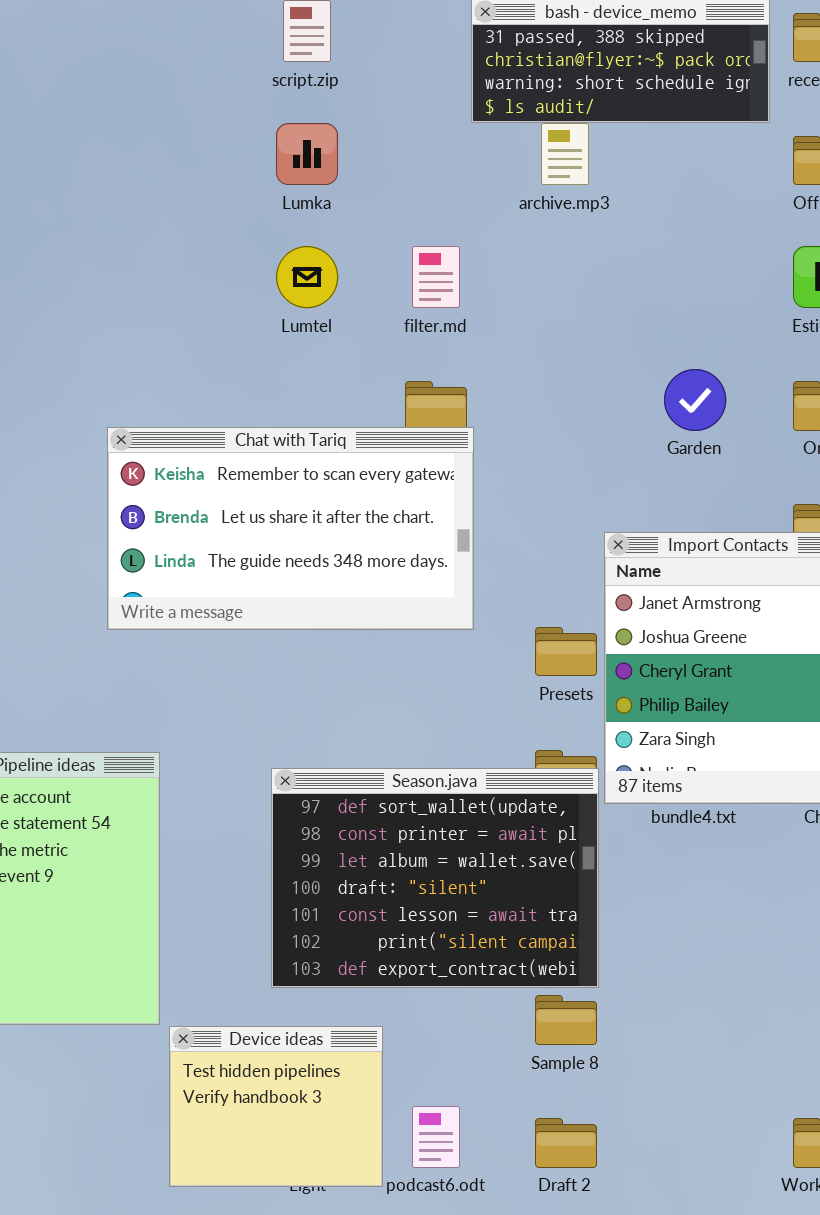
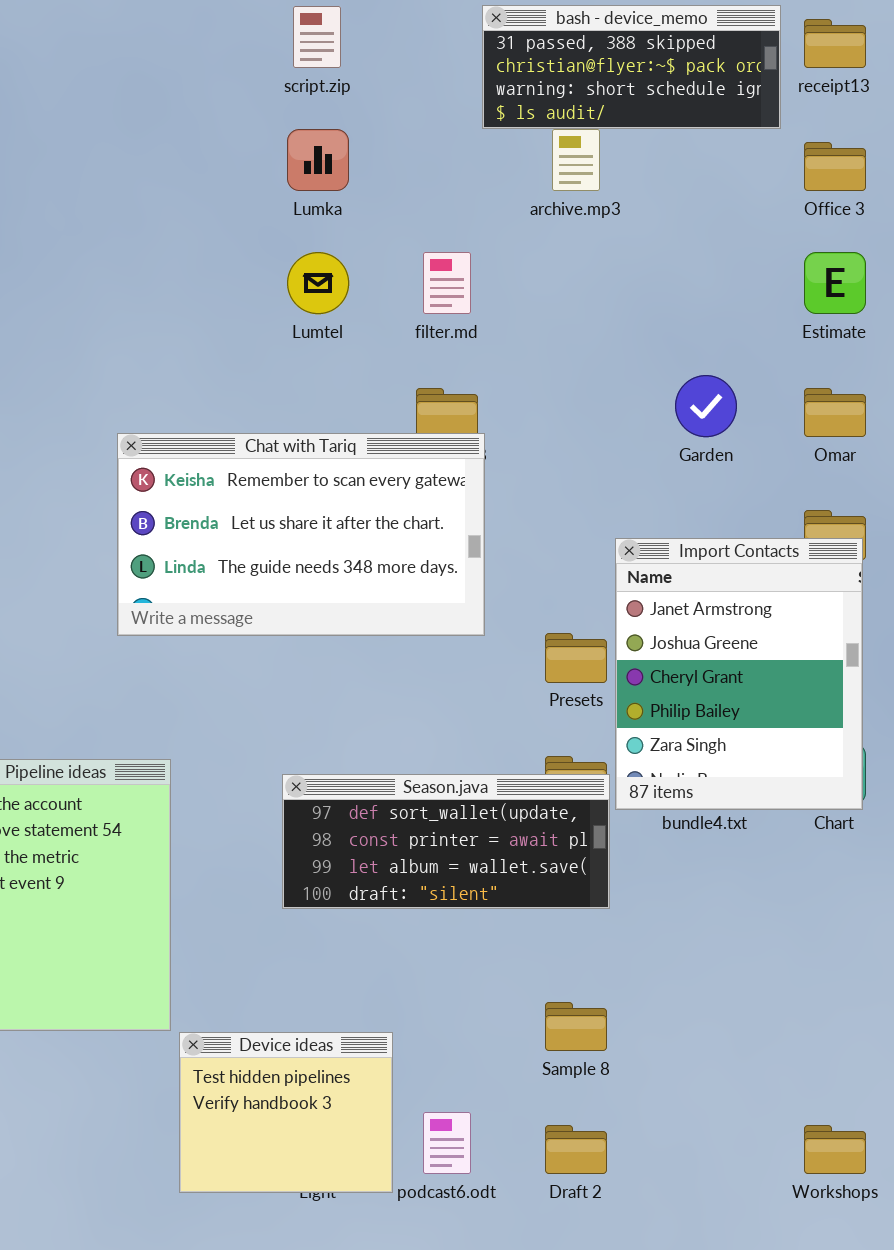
Season.java: [271,768,599,988] -> [282,774,610,909], resized

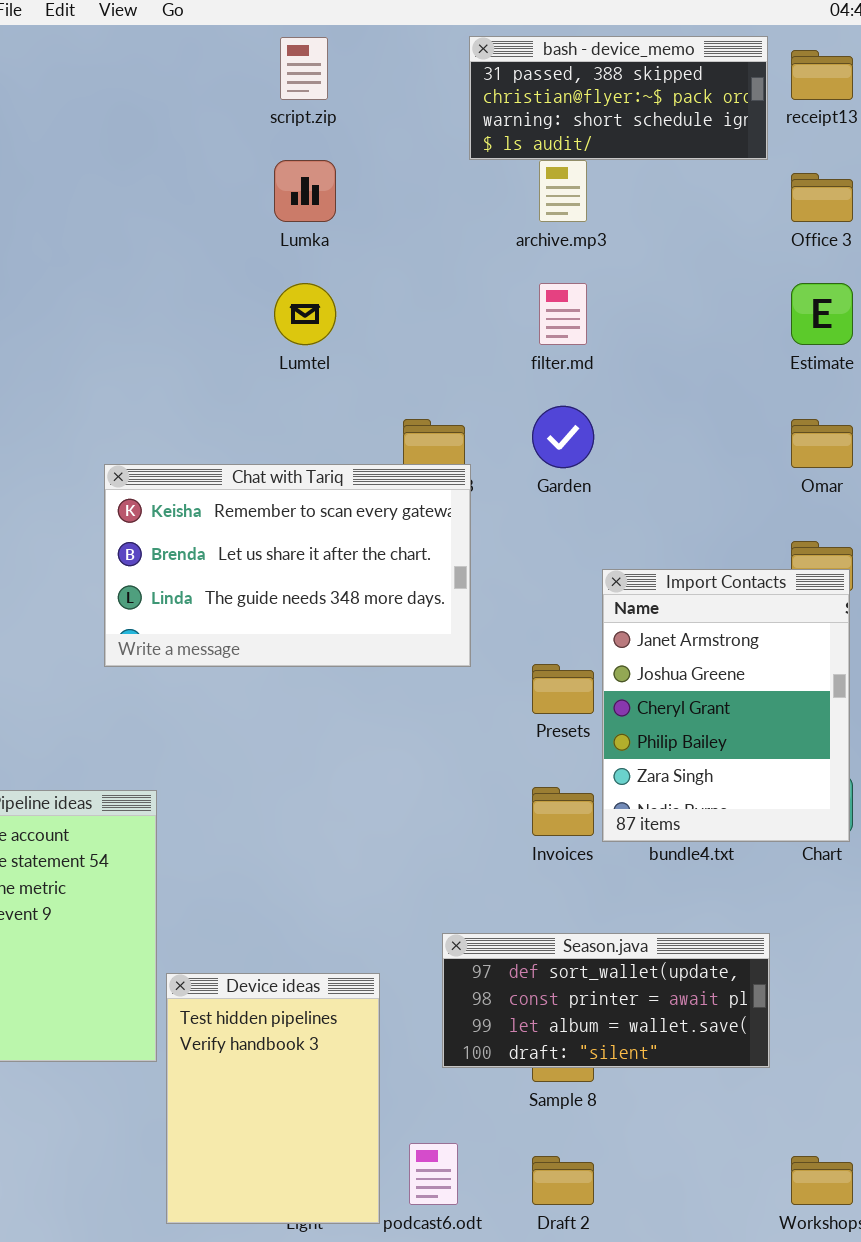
filter.md: [423,252,471,314] -> [539,283,587,345], moved
Garden: [675,375,737,437] -> [532,406,594,468], moved
Season.java: [282,774,610,909] -> [442,933,770,1068], moved
Device ideas: [179,1032,393,1193] -> [166,973,380,1224], resized

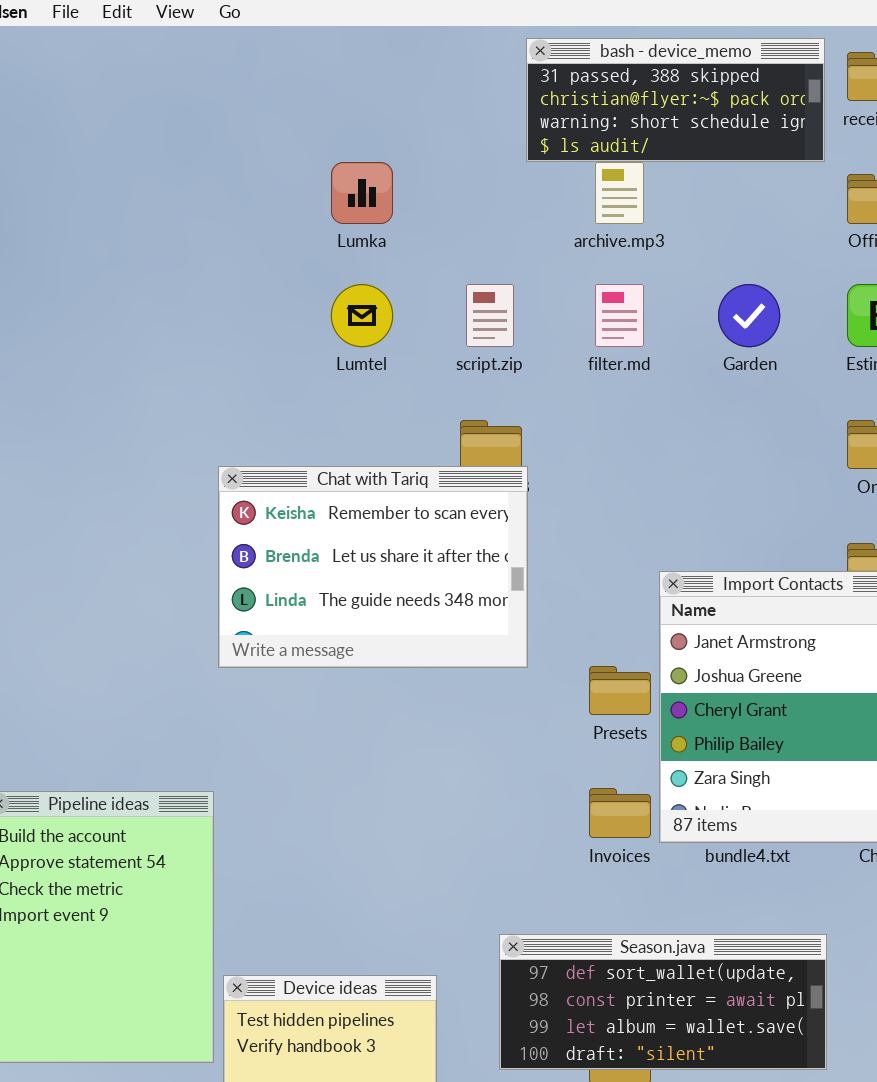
script.zip: [280,37,328,100] -> [466,284,514,347], moved
Garden: [532,406,594,468] -> [718,284,780,347], moved
Chat with Tariq: [104,464,471,667] -> [218,466,528,668], resized

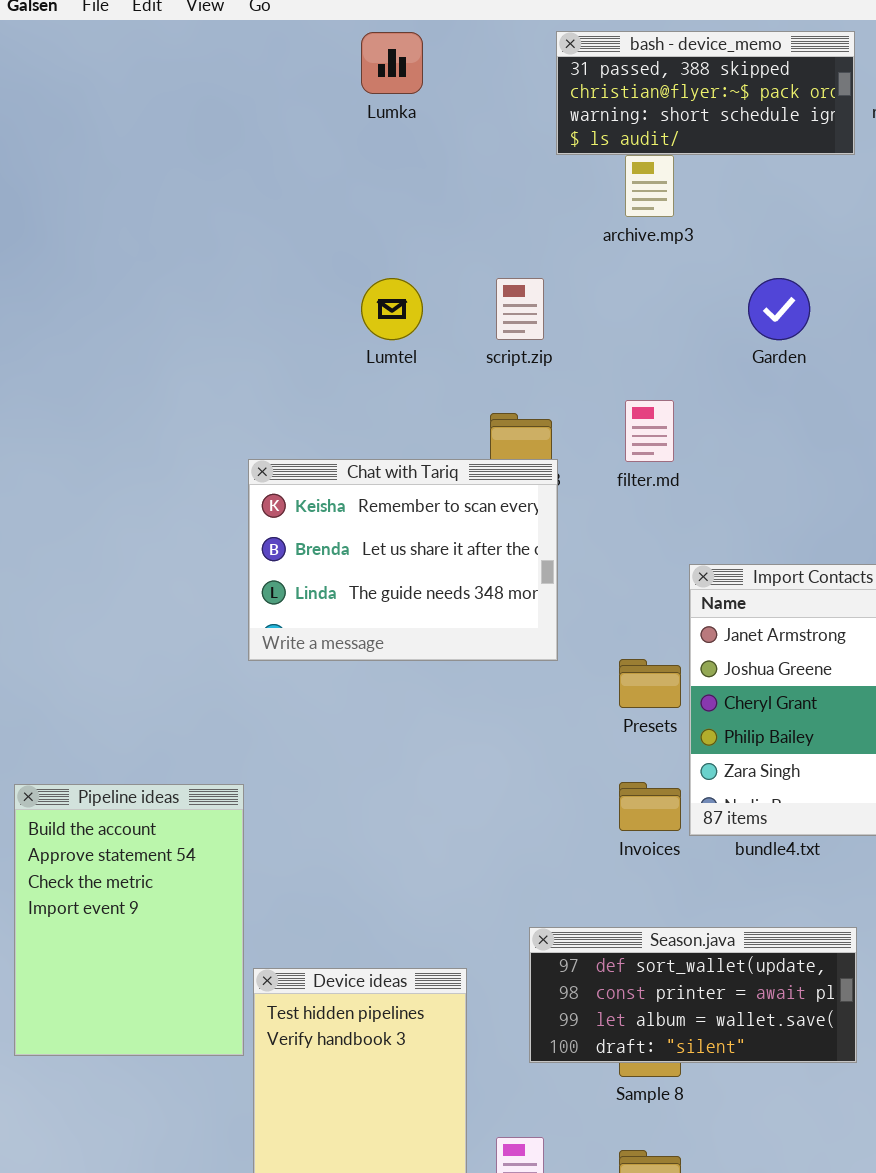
Lumka: [331,162,393,224] -> [361,32,423,94], moved
filter.md: [595,284,644,347] -> [625,400,674,462], moved

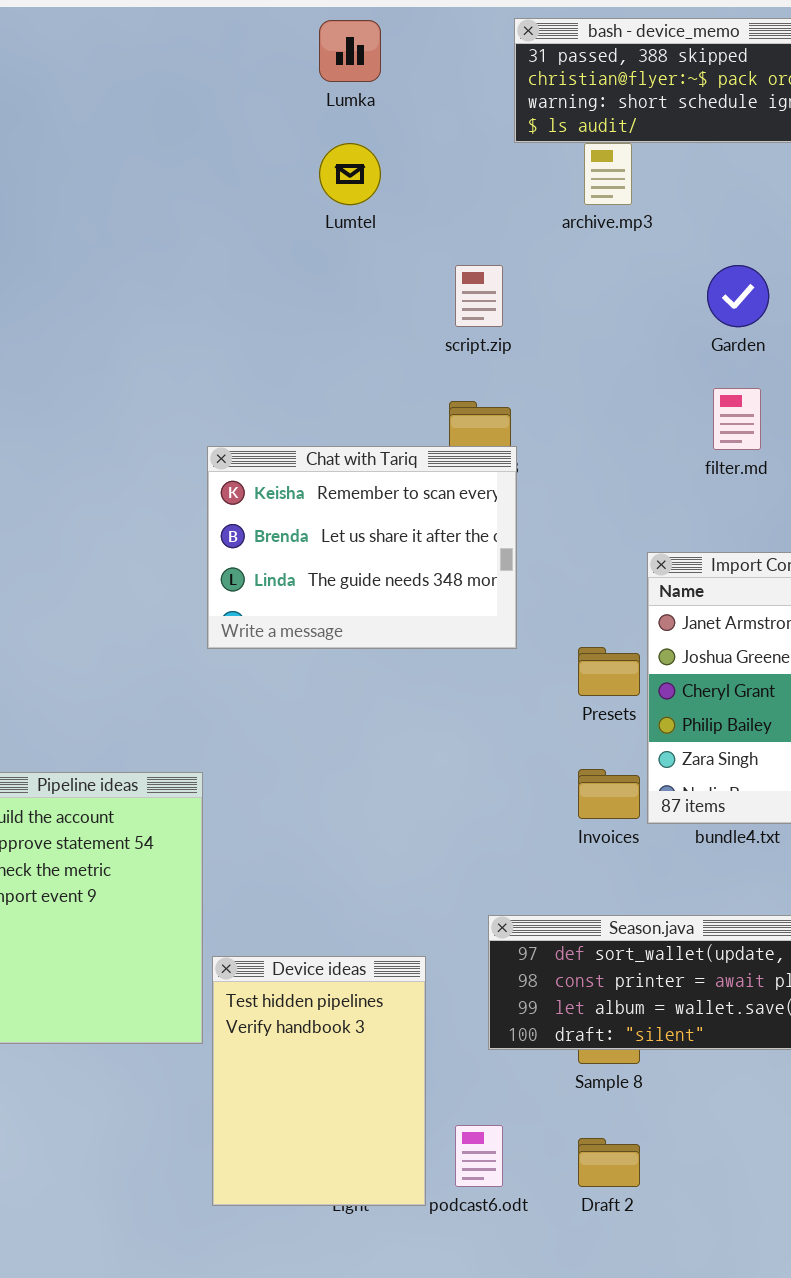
Lumtel: [361,278,423,340] -> [319,143,381,205], moved
filter.md: [625,400,674,462] -> [713,388,761,450], moved

